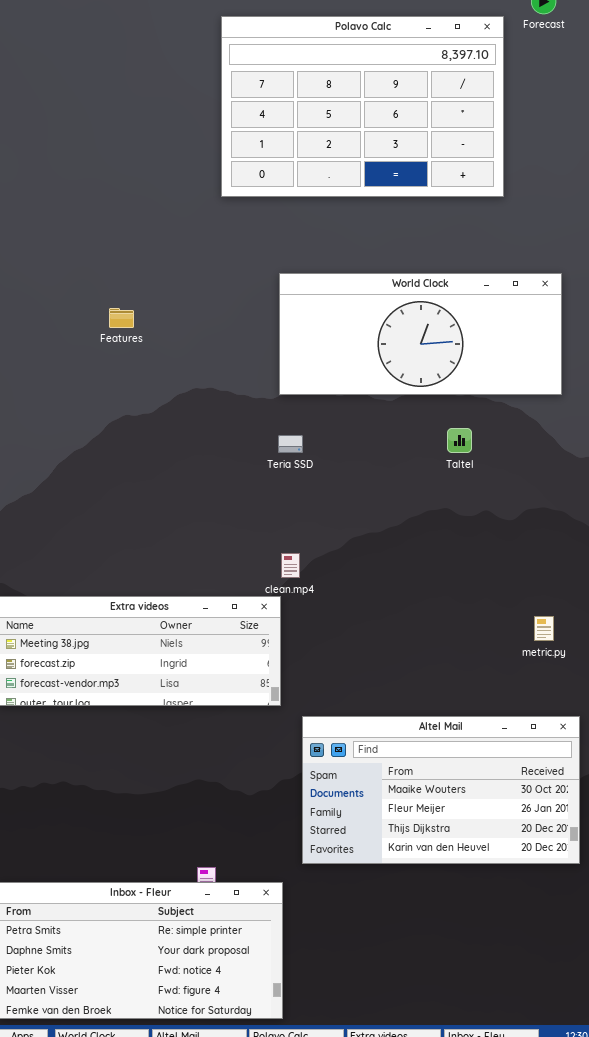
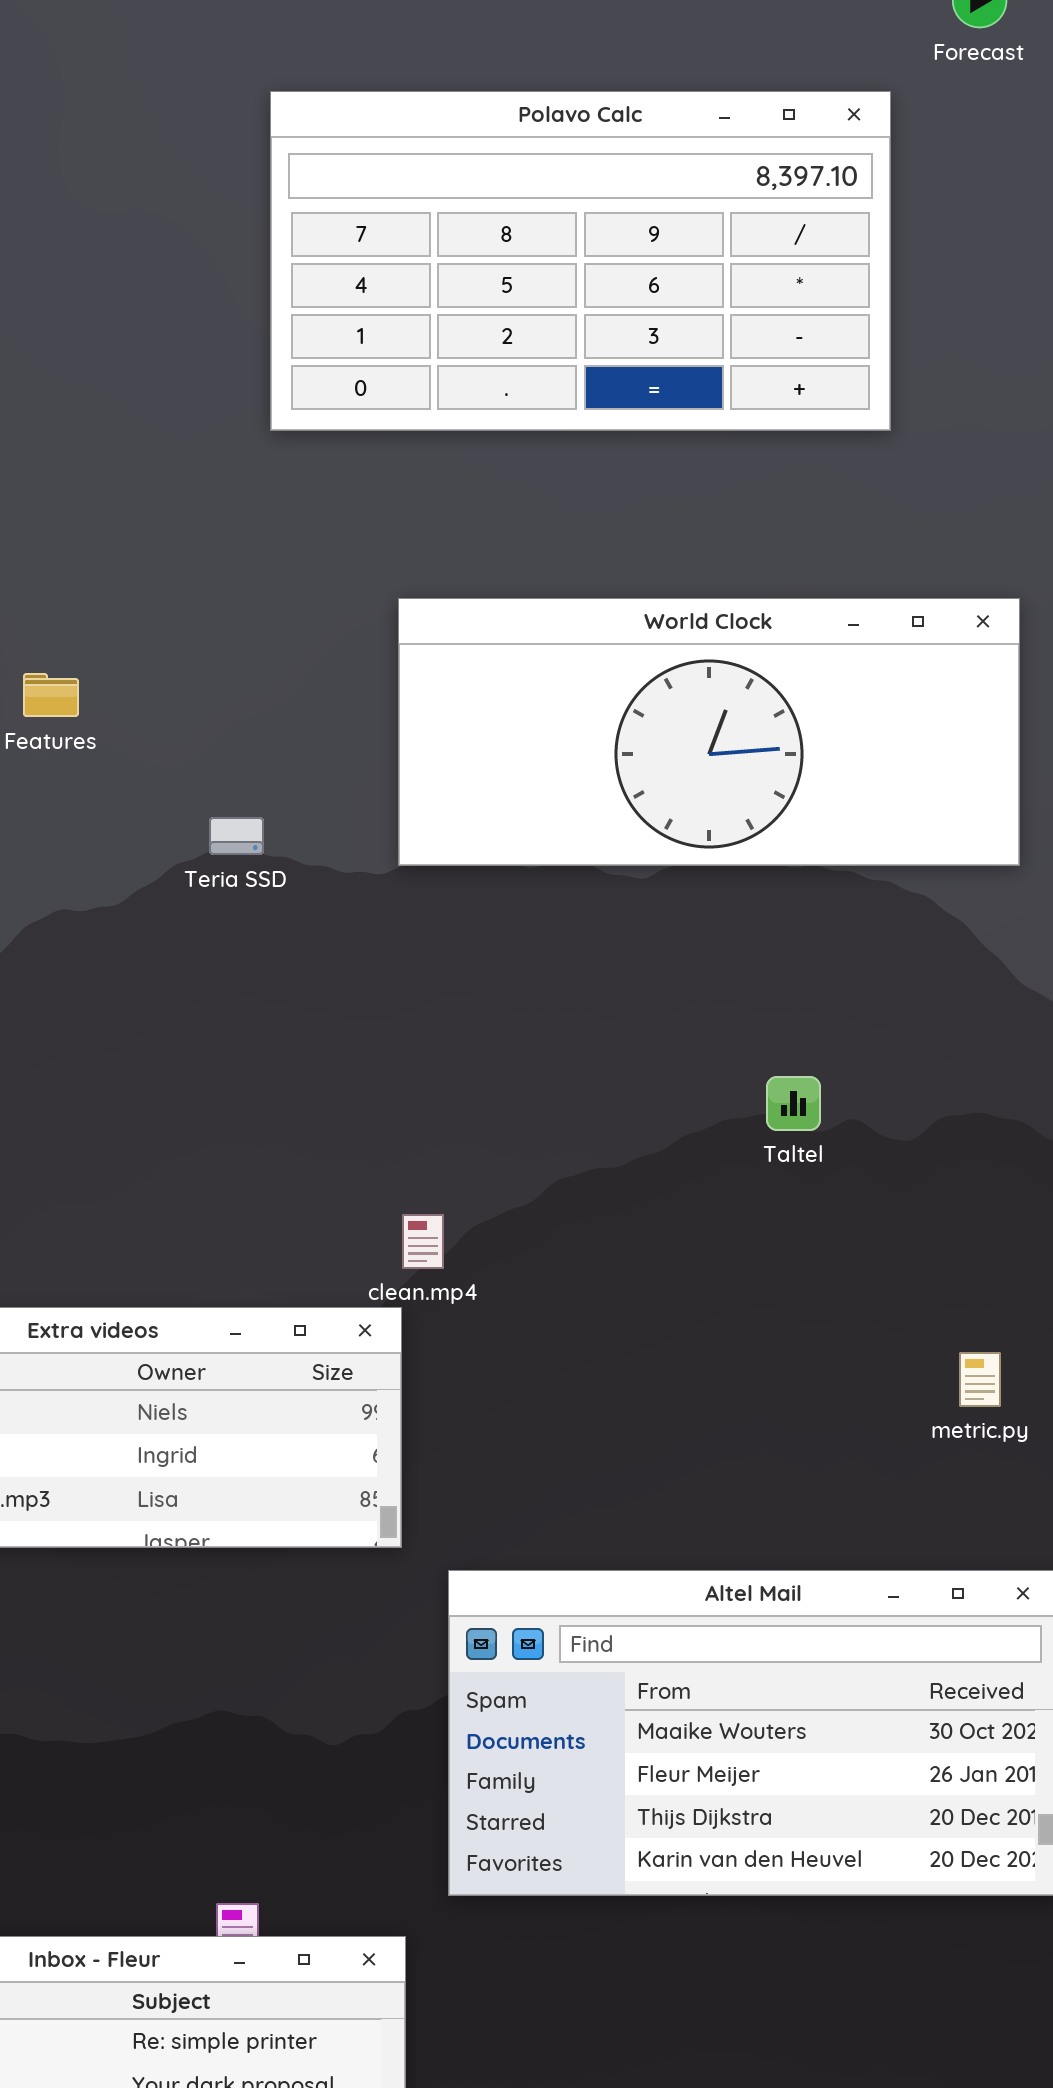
Polavo Calc: [221,16,504,197] -> [270,91,891,431], resized
Taltel: [447,428,472,453] -> [766,1076,821,1131], moved
Teria SSD: [278,435,303,453] -> [209,817,264,855], moved

